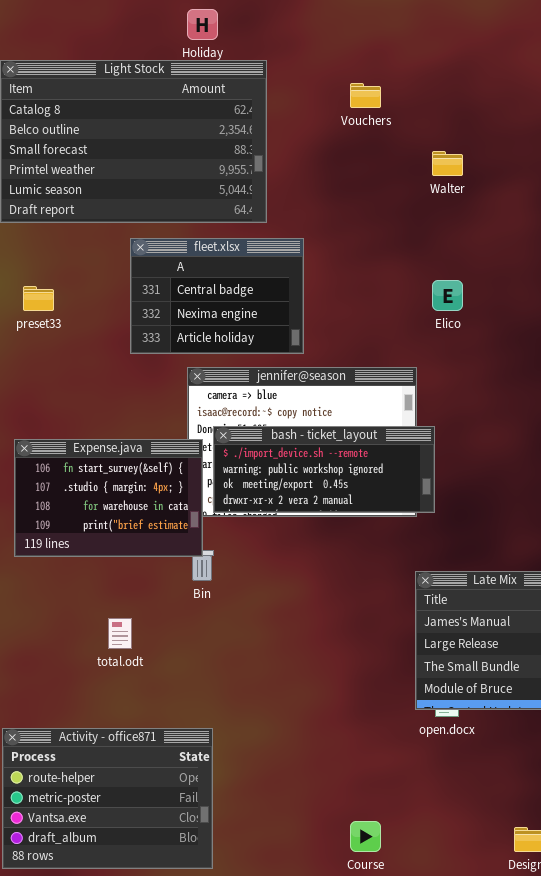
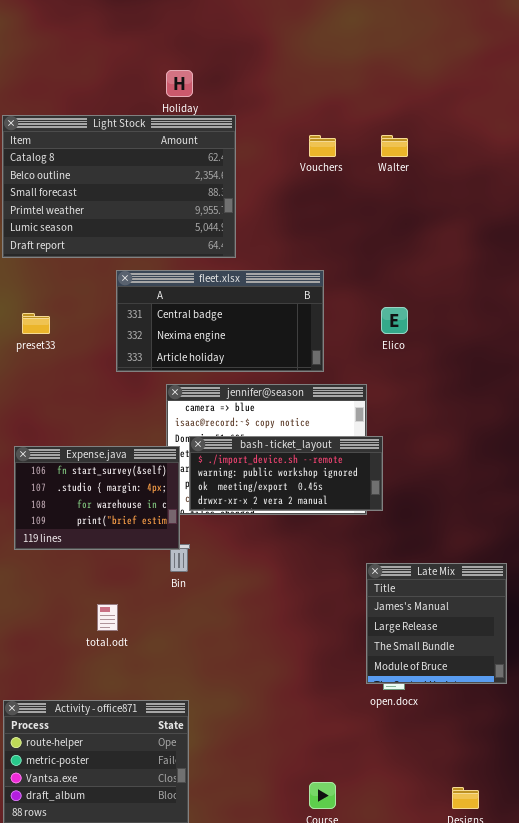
Walter: [432,151,463,176] -> [381,135,408,157], moved
fleet.xlsx: [130,238,304,354] -> [116,270,324,372], resized

